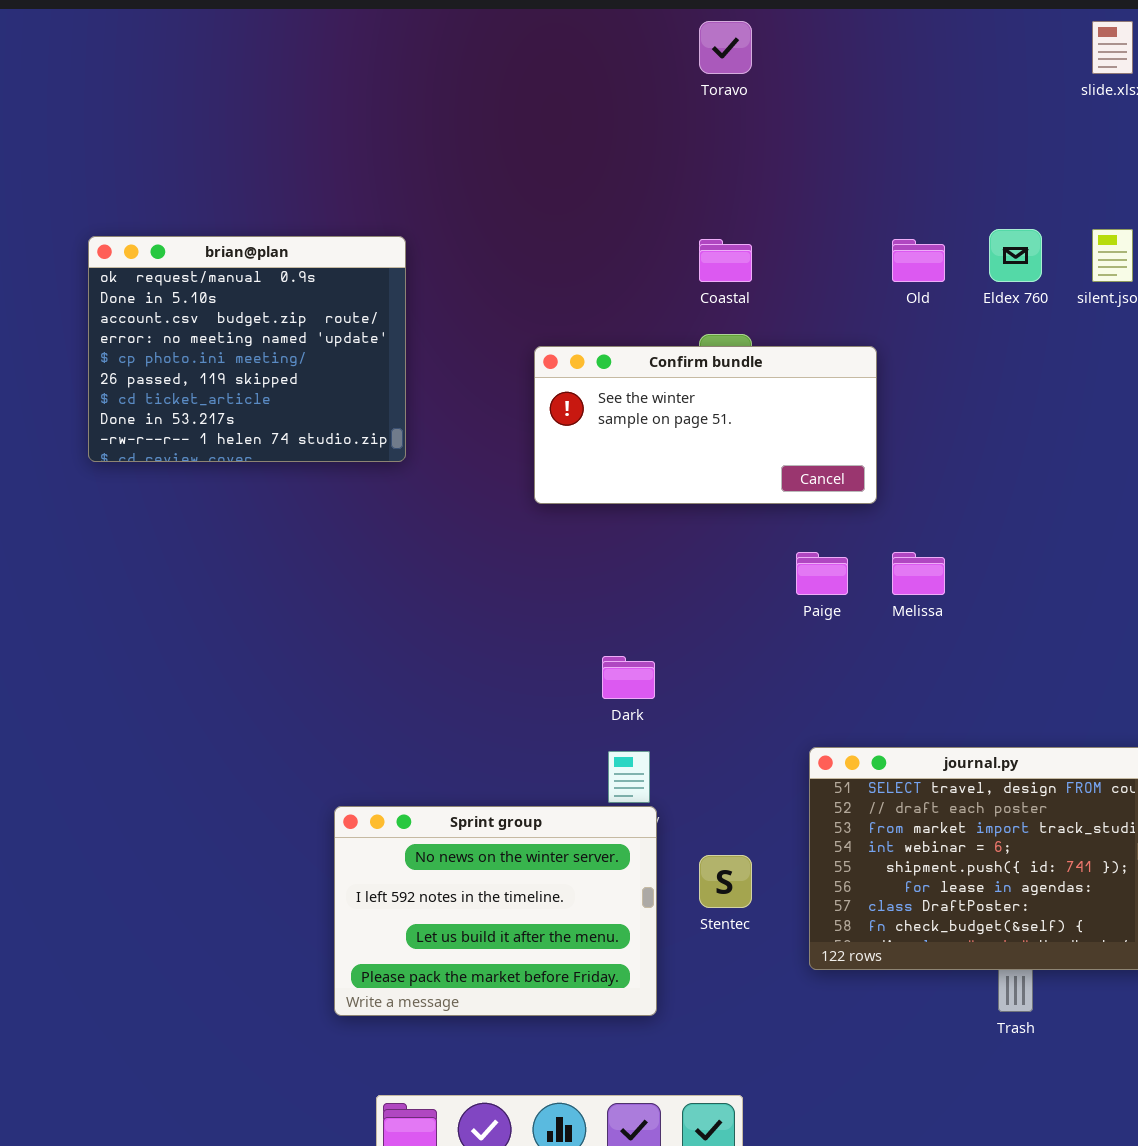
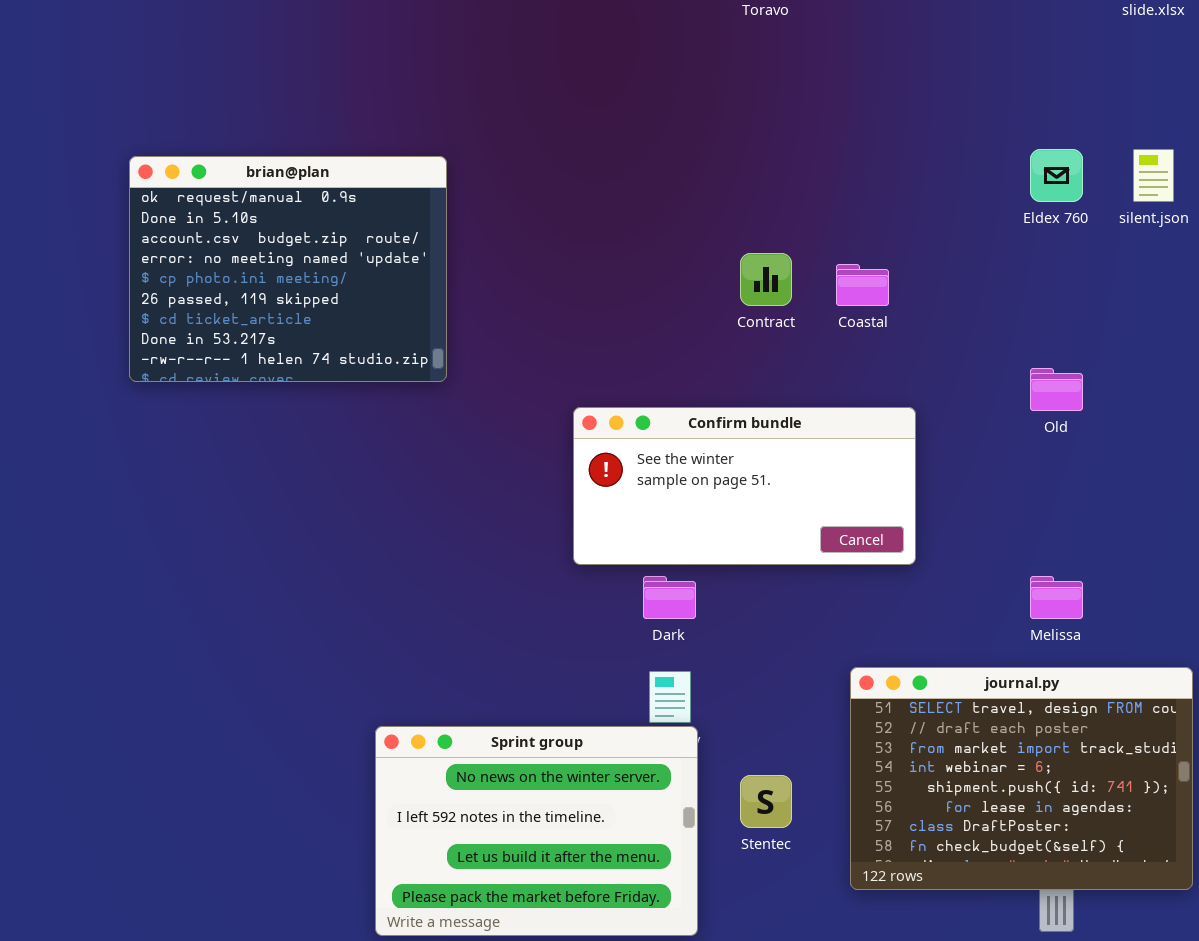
Coastal: [699,239,752,282] -> [836,264,889,306], moved
Old: [892,239,945,282] -> [1030,368,1083,411], moved
Confirm bundle: [534,346,877,504] -> [573,407,916,565], moved
Melissa: [892,552,945,595] -> [1030,576,1083,619], moved

